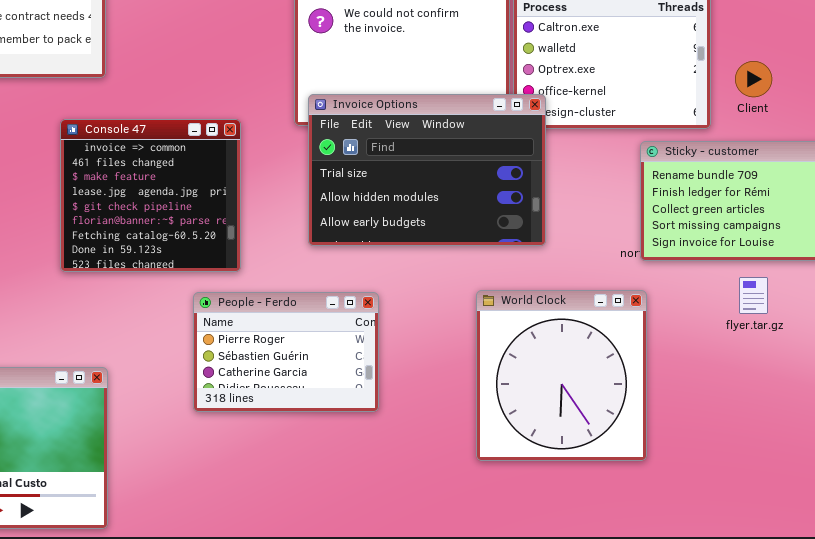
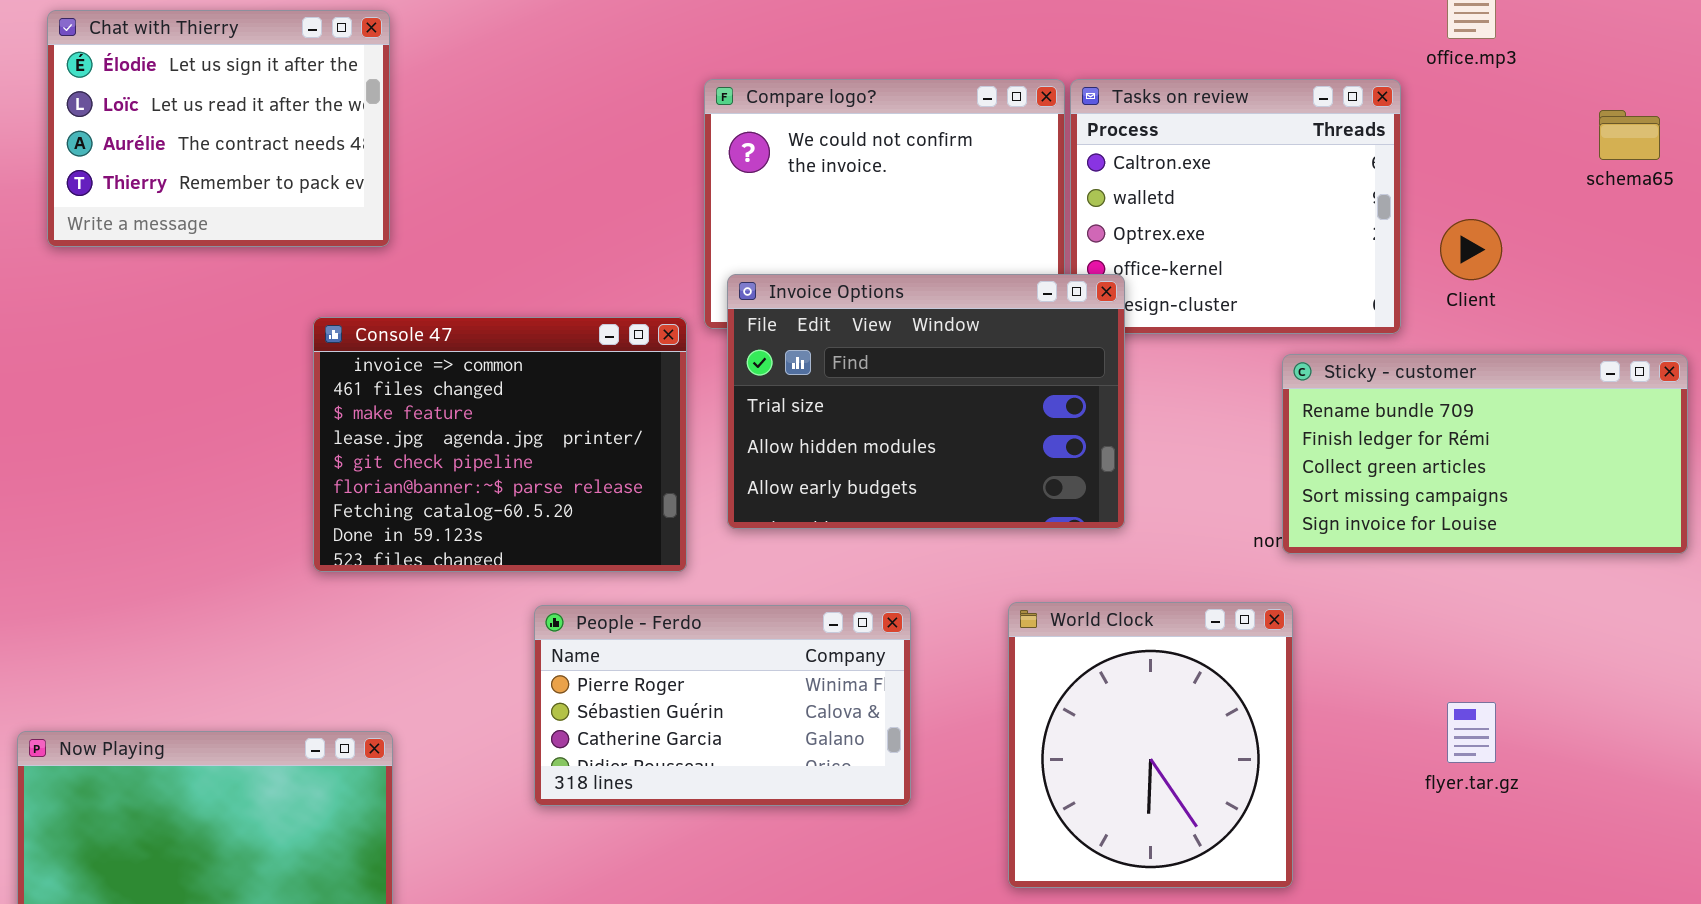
Console 47: [60,119,241,272] -> [313,317,687,572], resized
flyer.tar.gz: [739,277,768,314] -> [1447,702,1496,763], moved
People - Ferdo: [193,292,379,412] -> [534,605,911,806], resized

